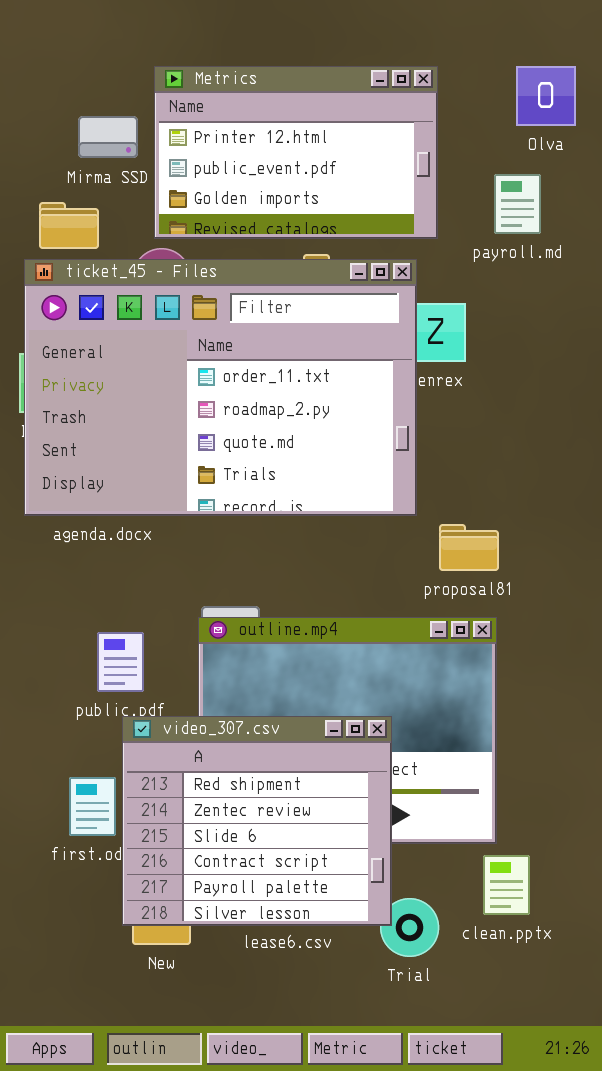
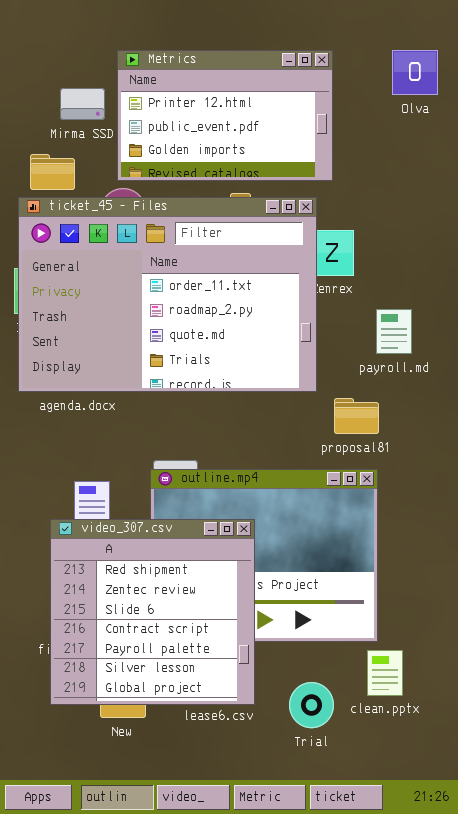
payroll.md: [494,174,541,234] -> [376,309,412,354], moved
video_307.csv: [122,716,392,926] -> [50,519,255,705], moved, resized

